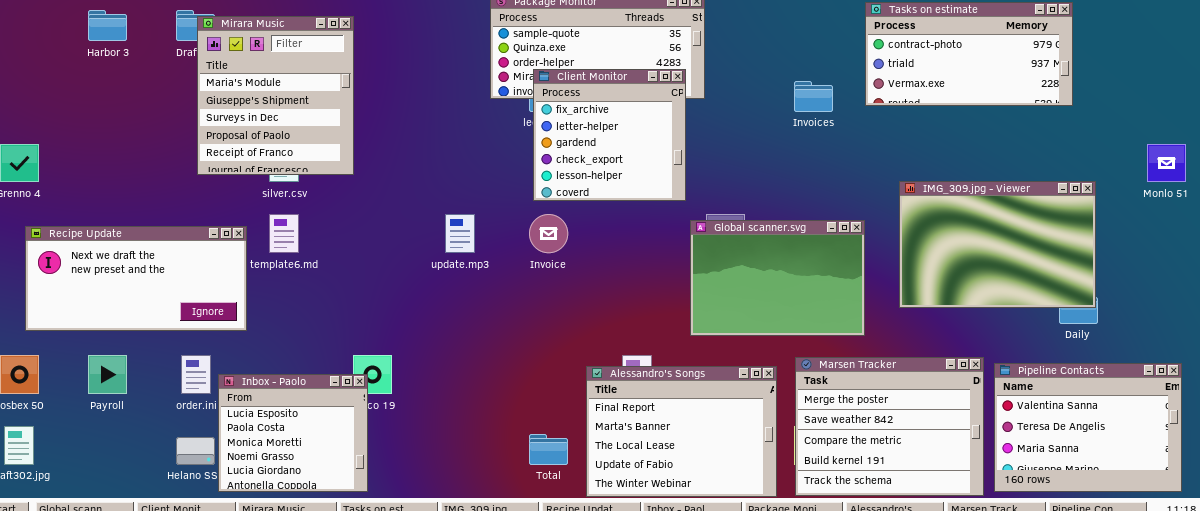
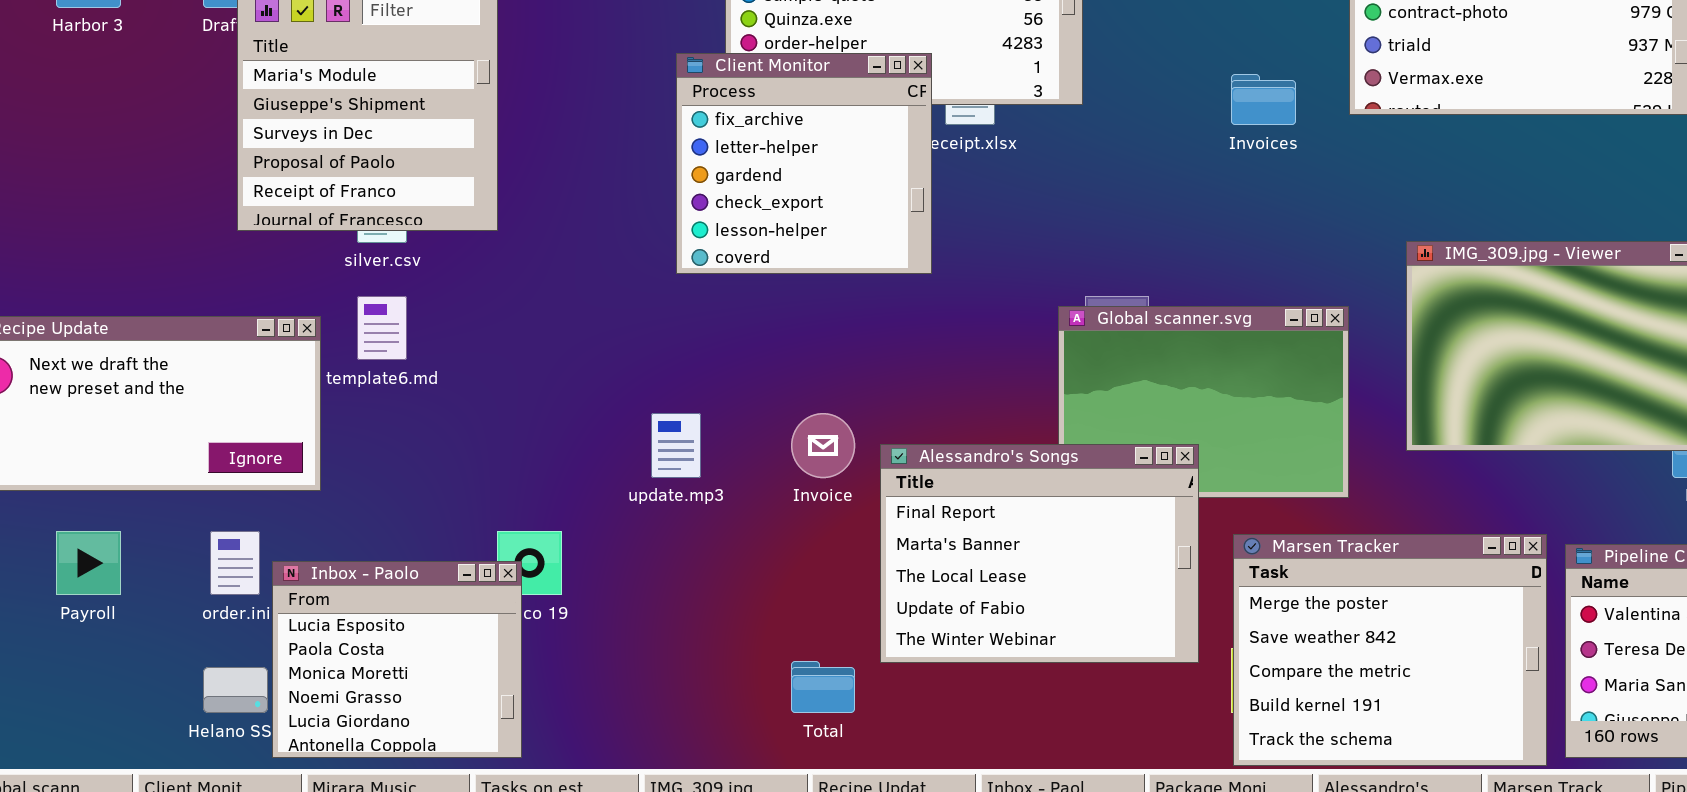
Client Monitor: [533,69,686,201] -> [676,53,932,274], moved
update.mp3: [445,214,475,253] -> [651,413,701,478], moved
Invoice: [529,214,568,253] -> [791,413,855,478], moved
Alessandro's Songs: [586,366,777,497] -> [880,444,1199,663], moved

